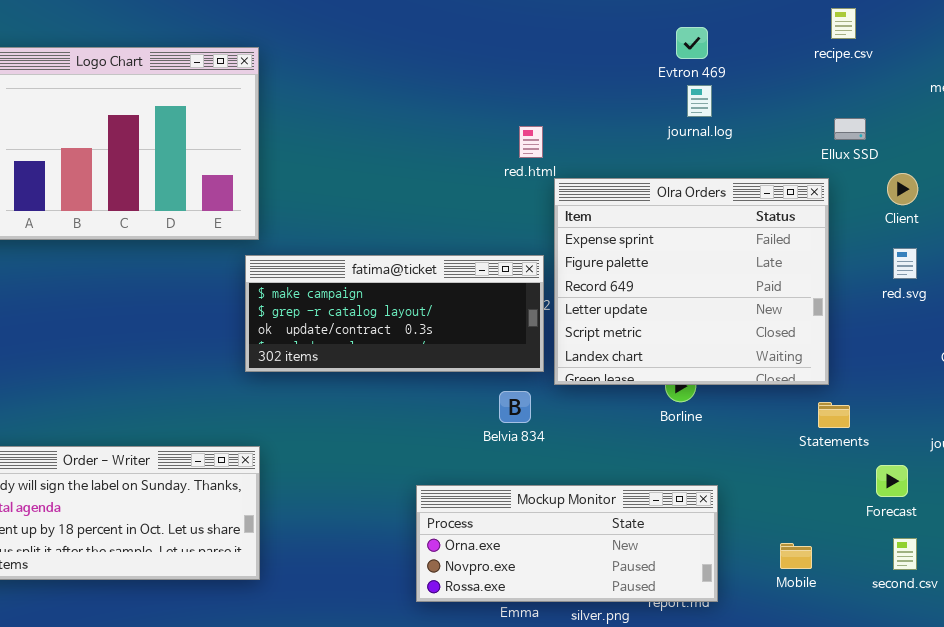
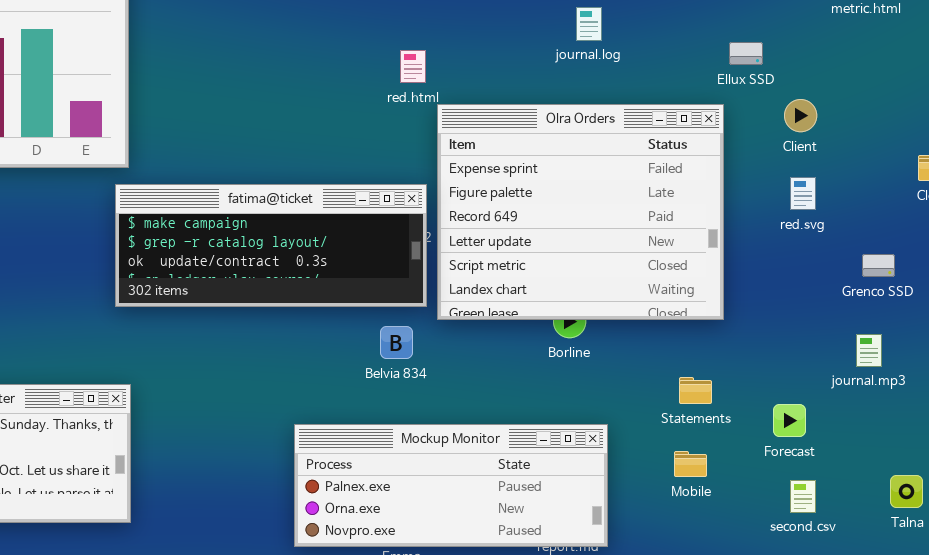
Statements: [818,402,850,428] -> [679,377,712,404], moved
Mockup Monitor: [416,485,718,602] -> [294,424,608,547], scrolled up 1 row
Mobile: [780,543,812,569] -> [674,451,707,477], moved

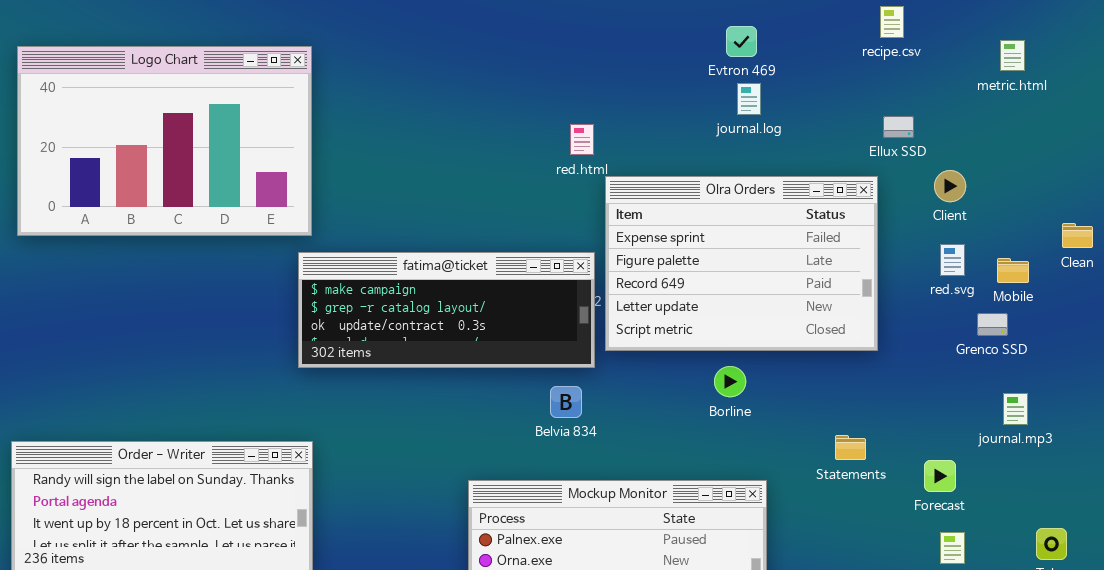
Olra Orders: [437,104,724,320] -> [605,176,878,351], resized
Grenco SSD: [862,254,895,277] -> [977,313,1008,336], moved
Mobile: [674,451,707,477] -> [997,258,1029,283], moved

